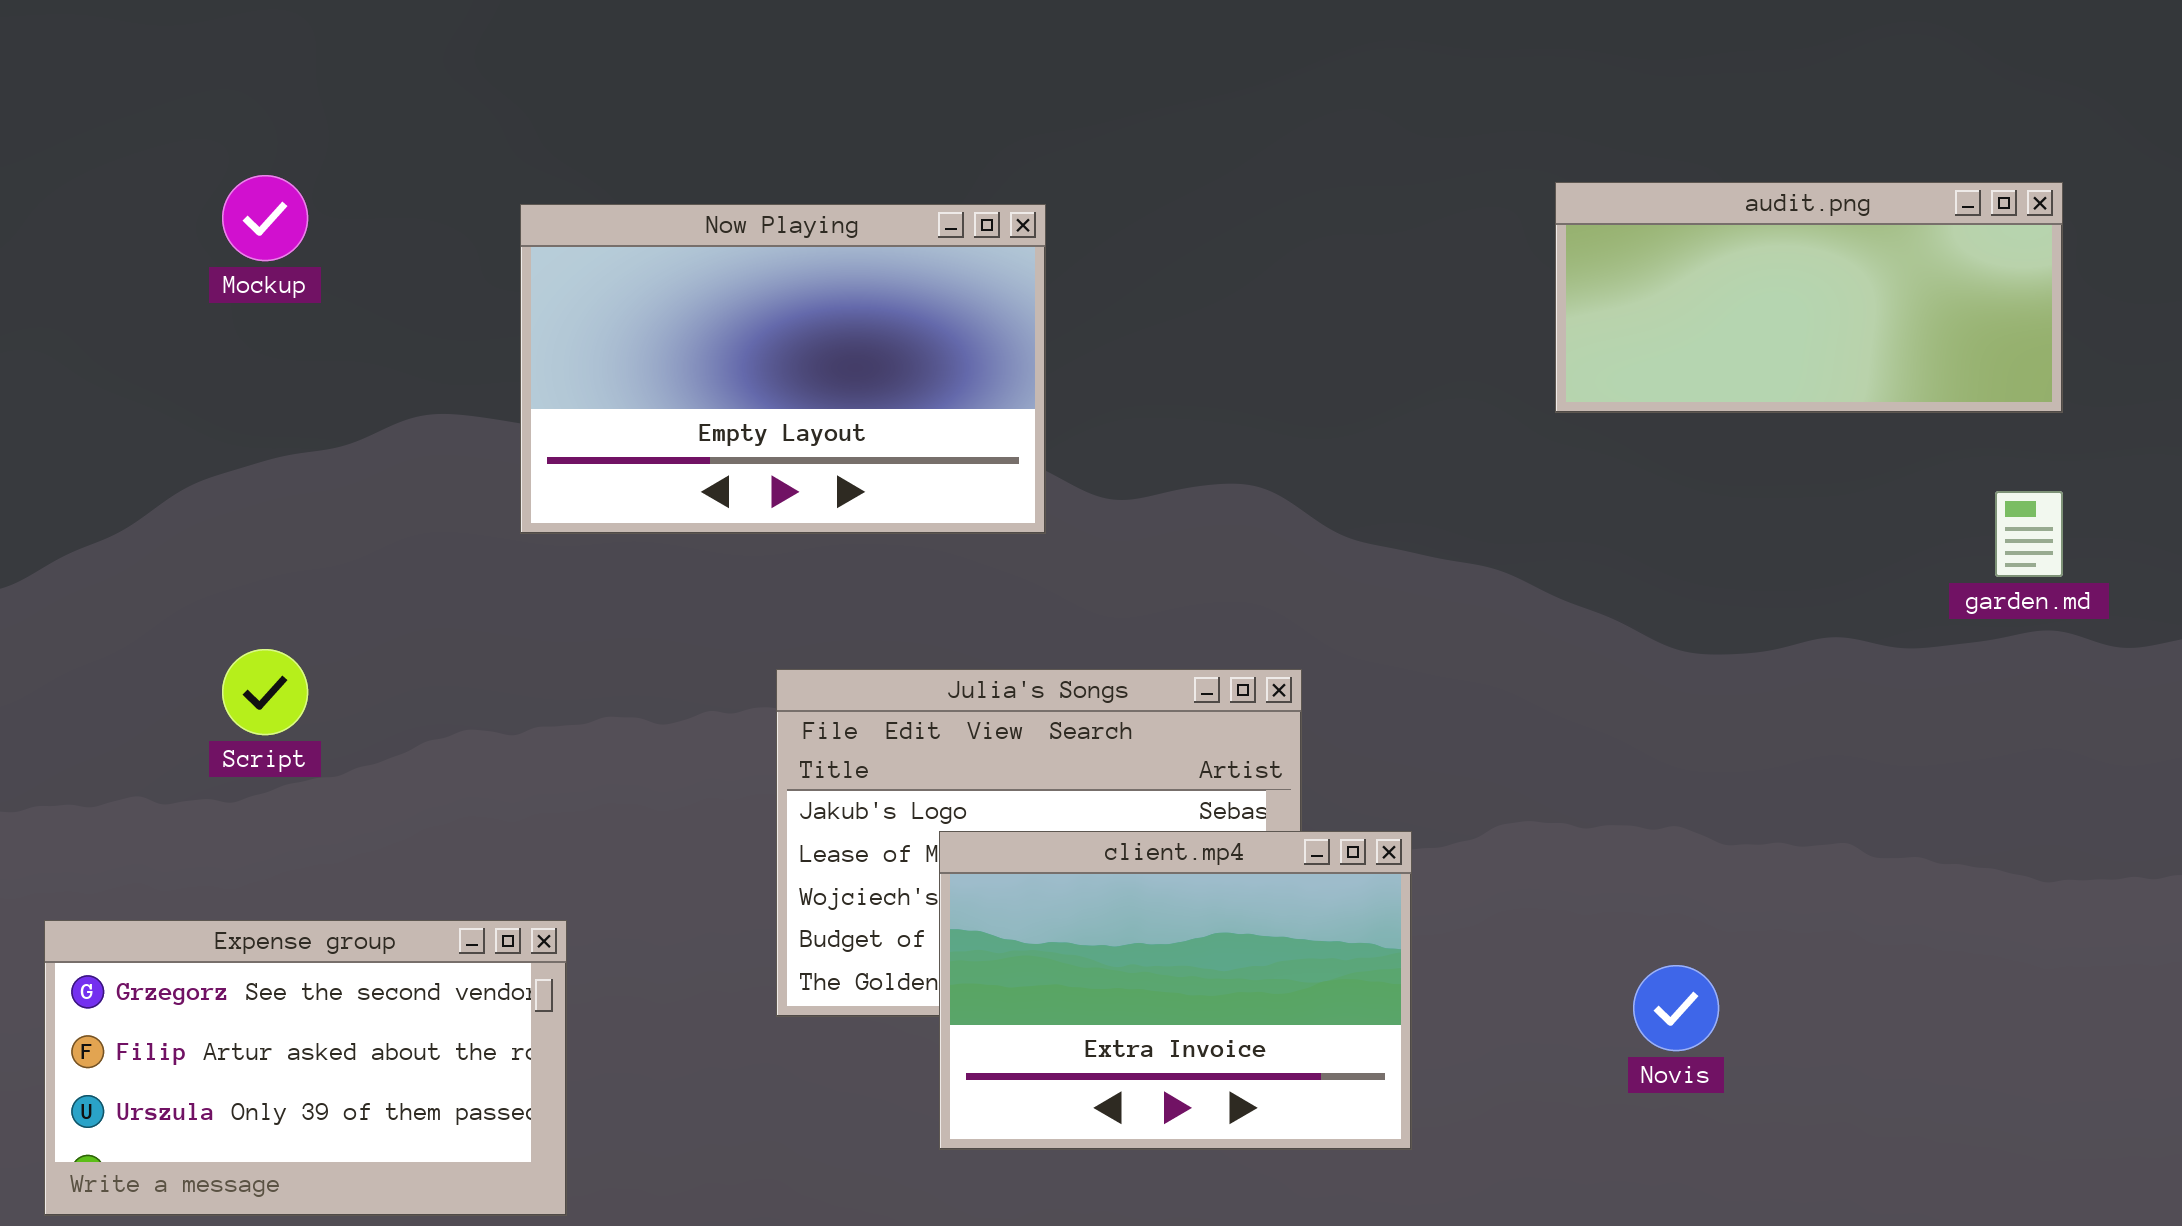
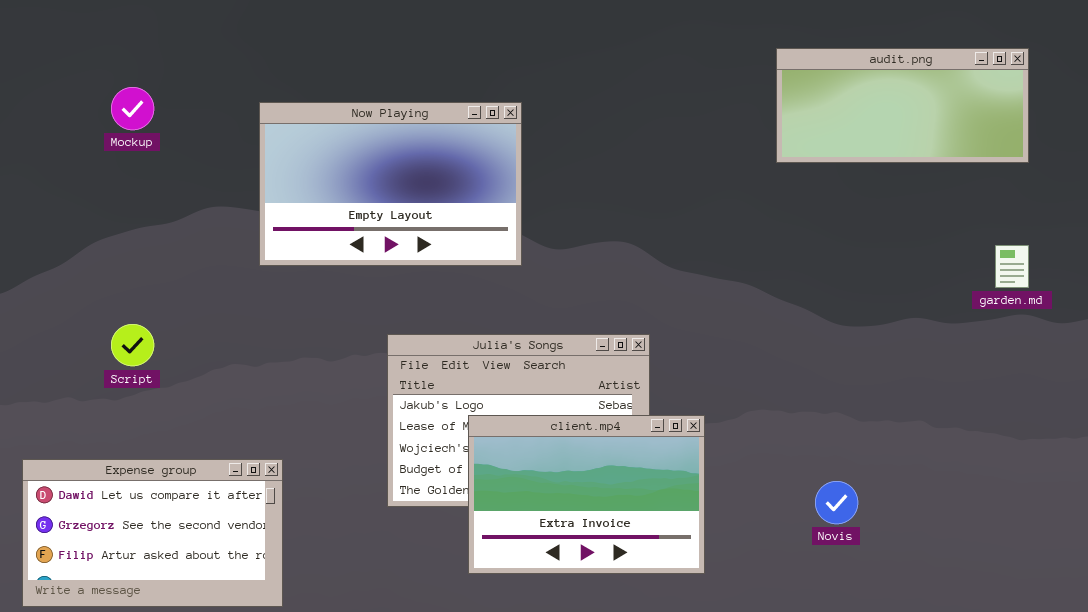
audit.png: [1555,182,2063,413] -> [776,48,1029,163], moved
Expense group: [44,920,567,1216] -> [22,459,283,607], scrolled up 1 row

